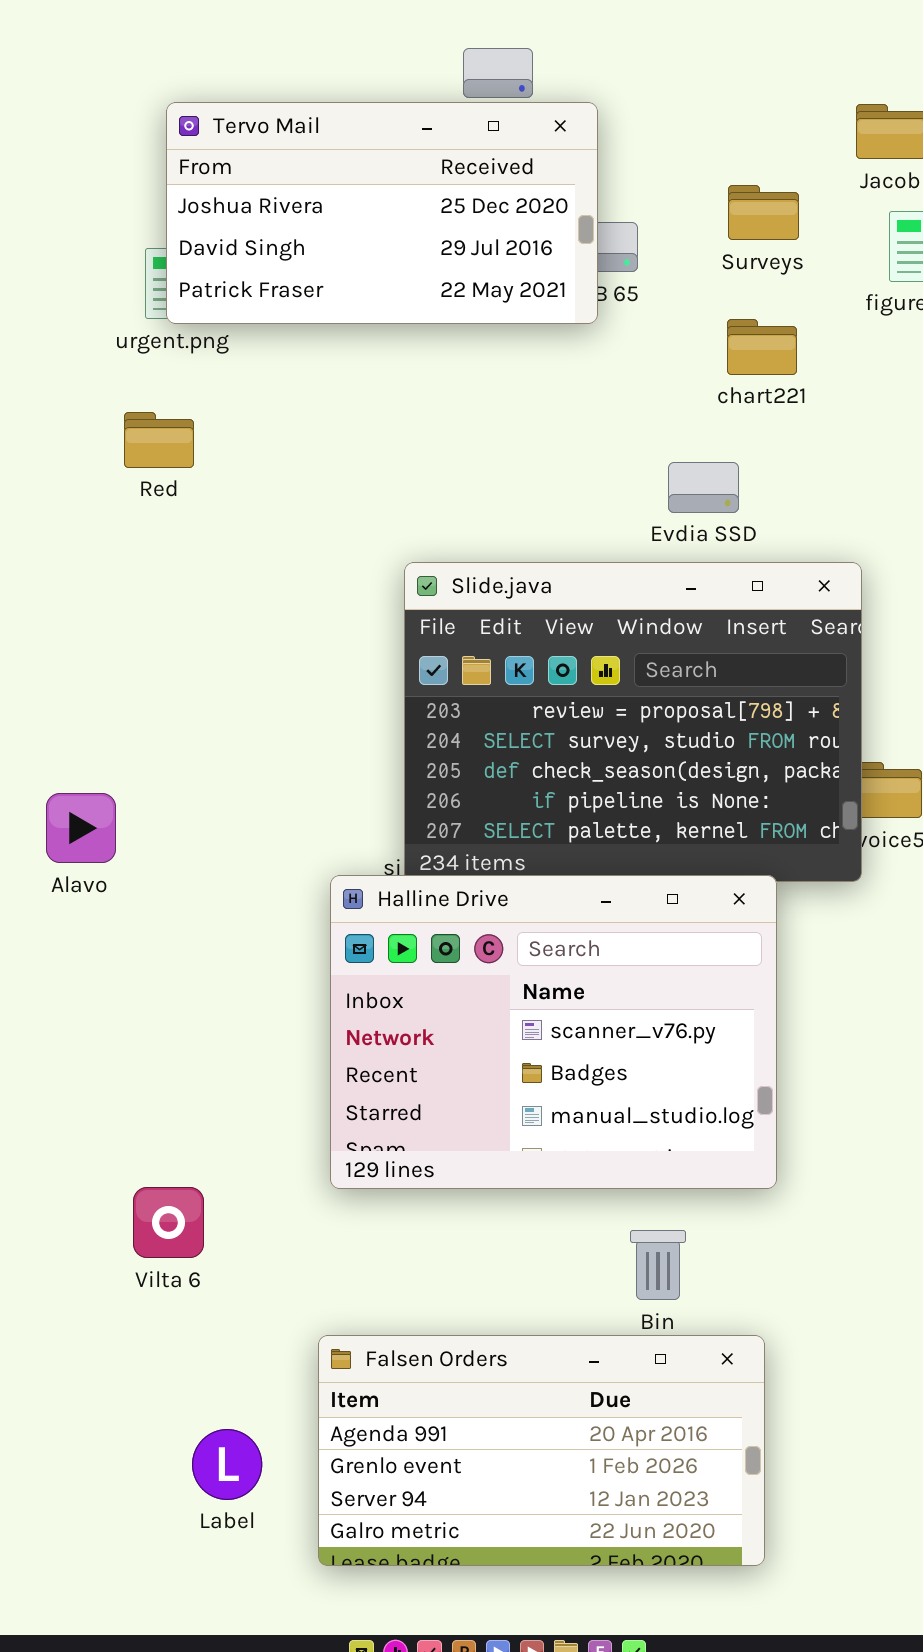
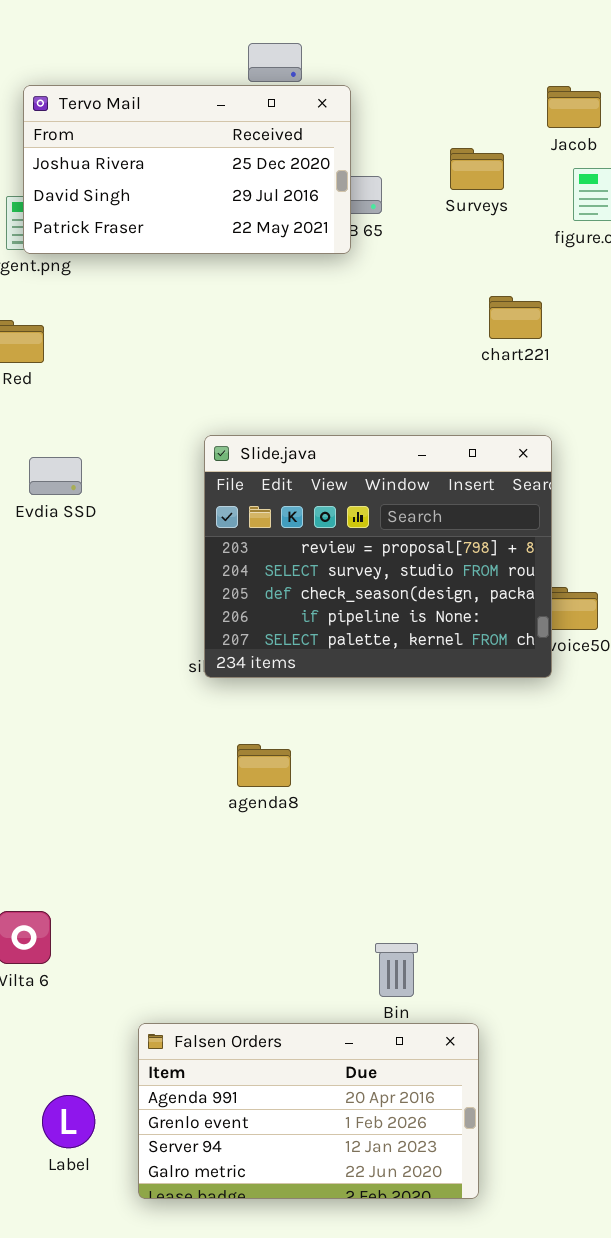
chart221: [727,319,797,375] -> [489,296,542,339], moved
Evdia SSD: [668,462,739,513] -> [29,457,82,495], moved
Halline Drive: [330,875,777,1189] -> none, closed

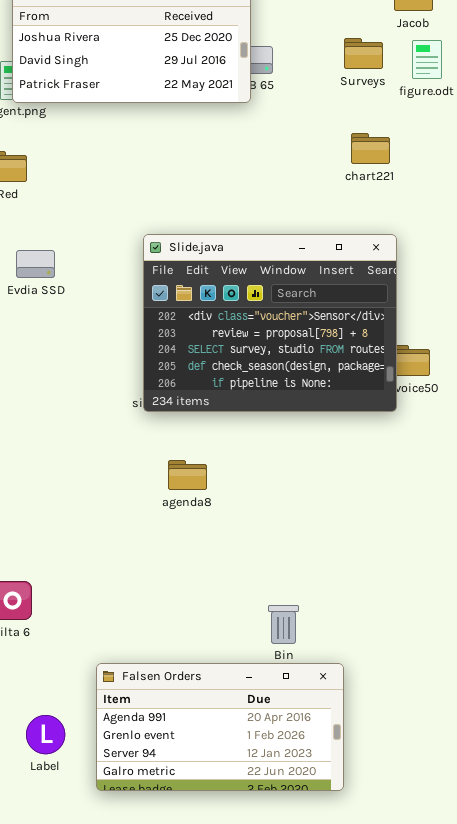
Surveys: [450,148,504,190] -> [344,38,383,69], moved
Slide.java: [204,435,552,678] -> [143,234,397,412], scrolled up 1 row

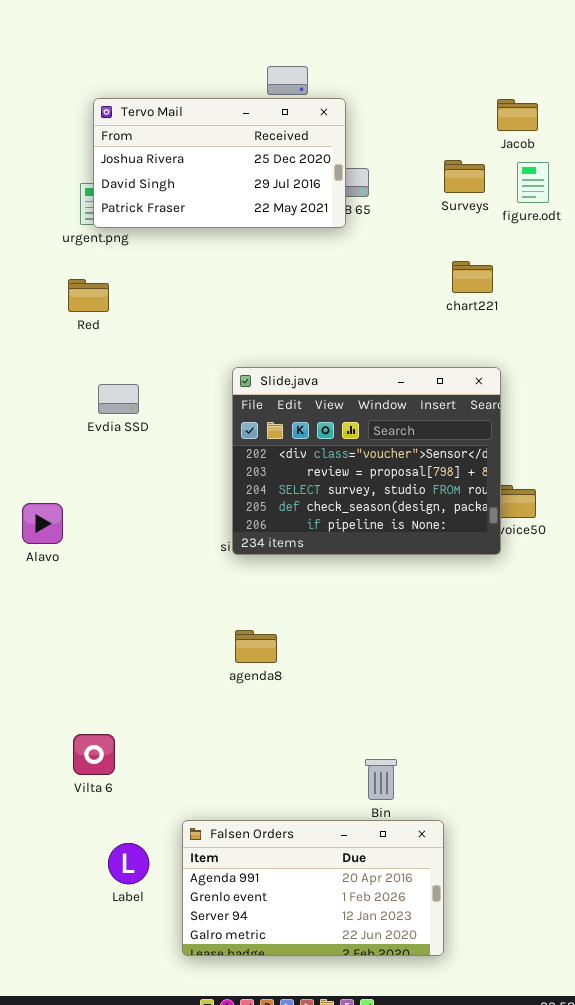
agenda8: [168,460,207,490] -> [235,630,277,663], moved
Label: [26,715,65,754] -> [108,843,149,884], moved

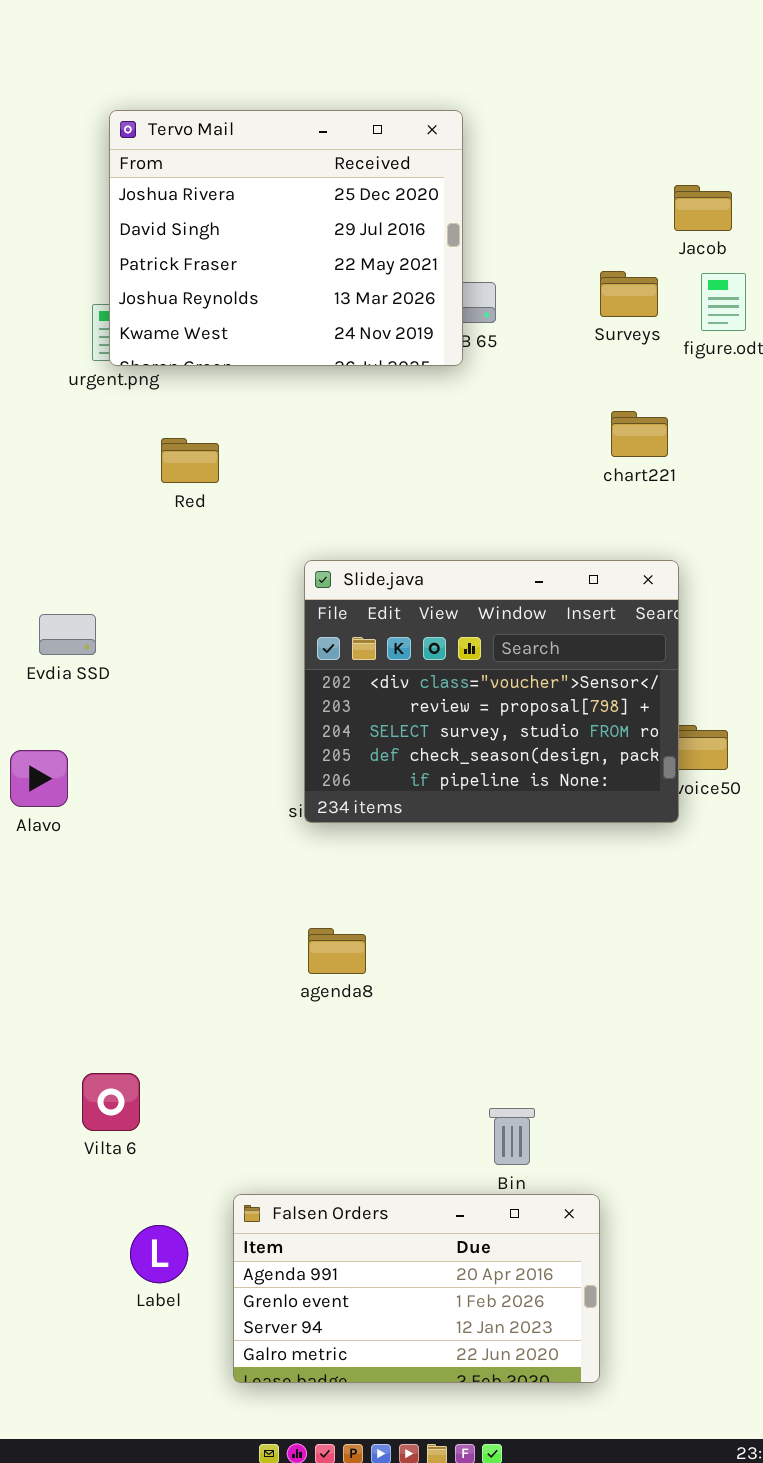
Tervo Mail: [93,98,346,228] -> [109,110,463,366], resized
Red: [68,279,109,312] -> [161,438,219,483], moved
Evdia SSD: [98,384,139,414] -> [39,614,96,655], moved

